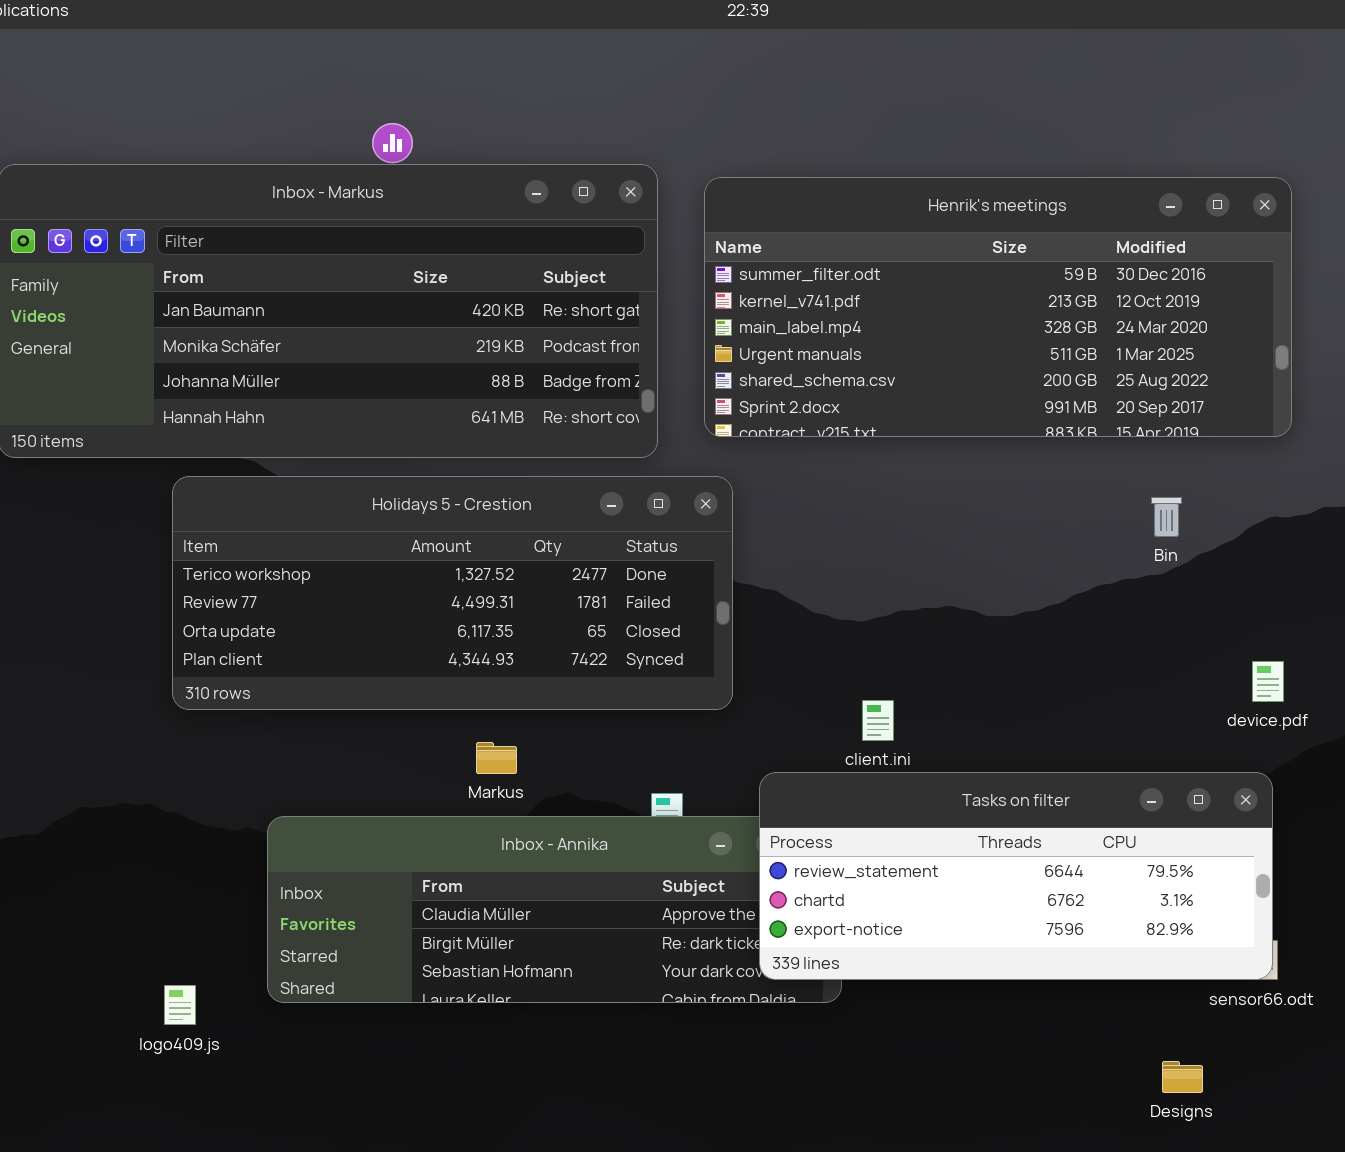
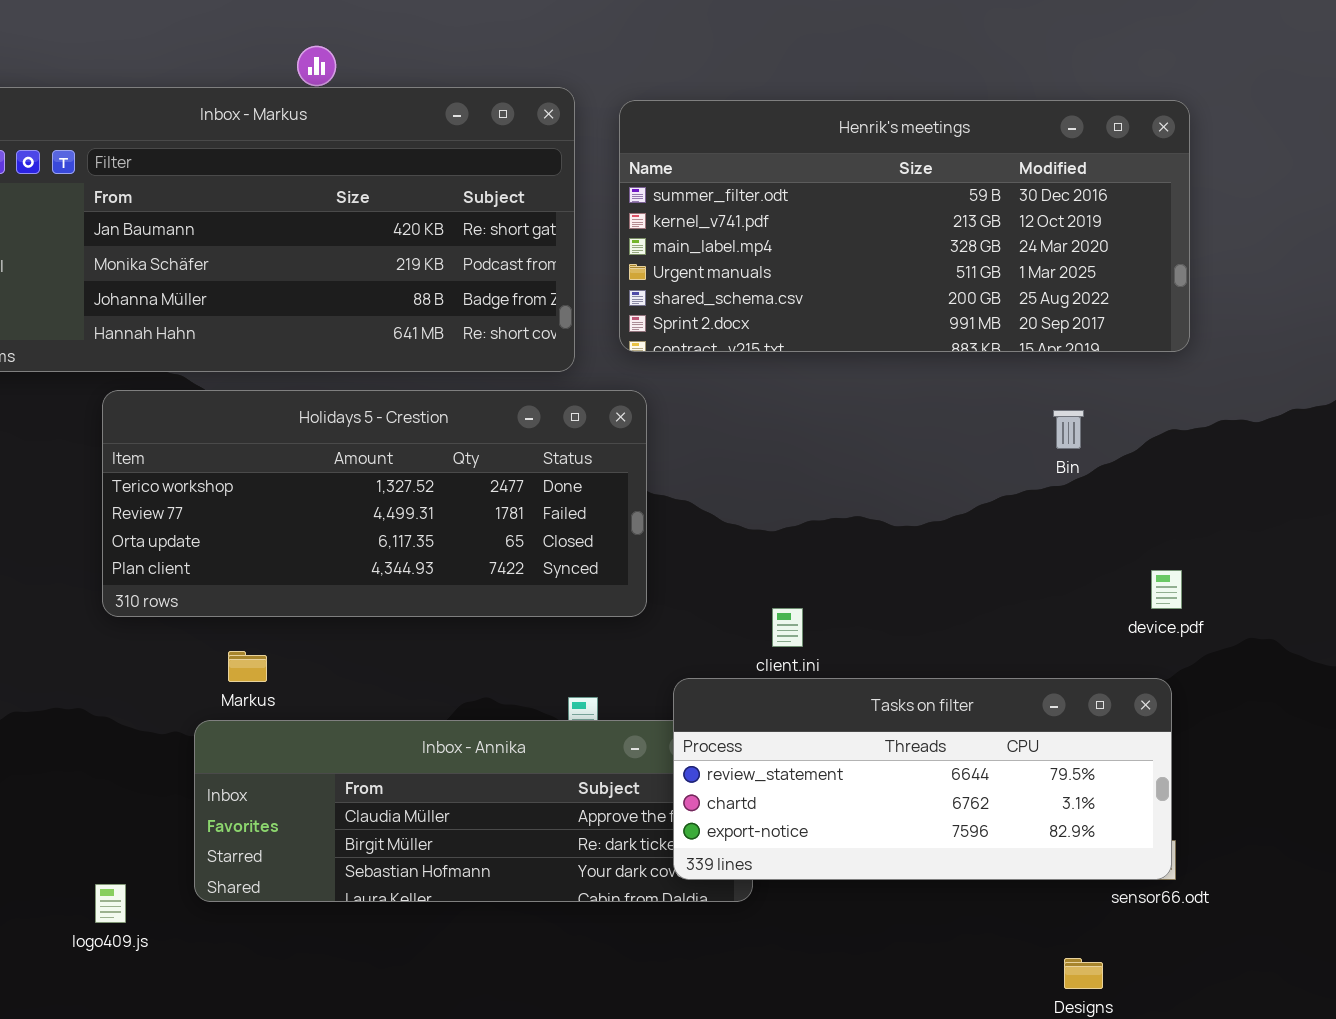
Markus: [476,742,517,774] -> [228,651,267,682], moved

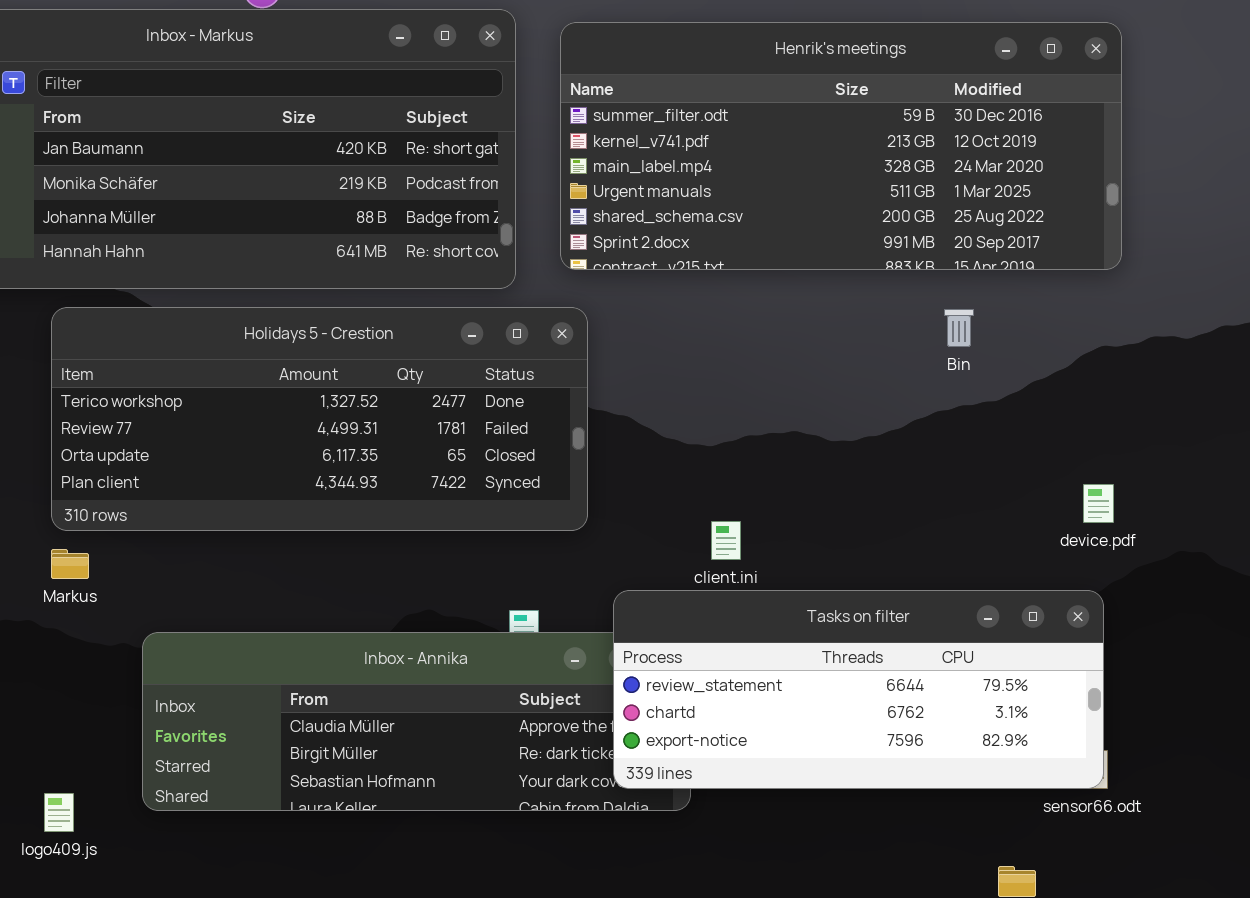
Bin: [1053,410,1084,449] -> [944,309,974,347], moved
Markus: [228,651,267,682] -> [51,549,89,579], moved

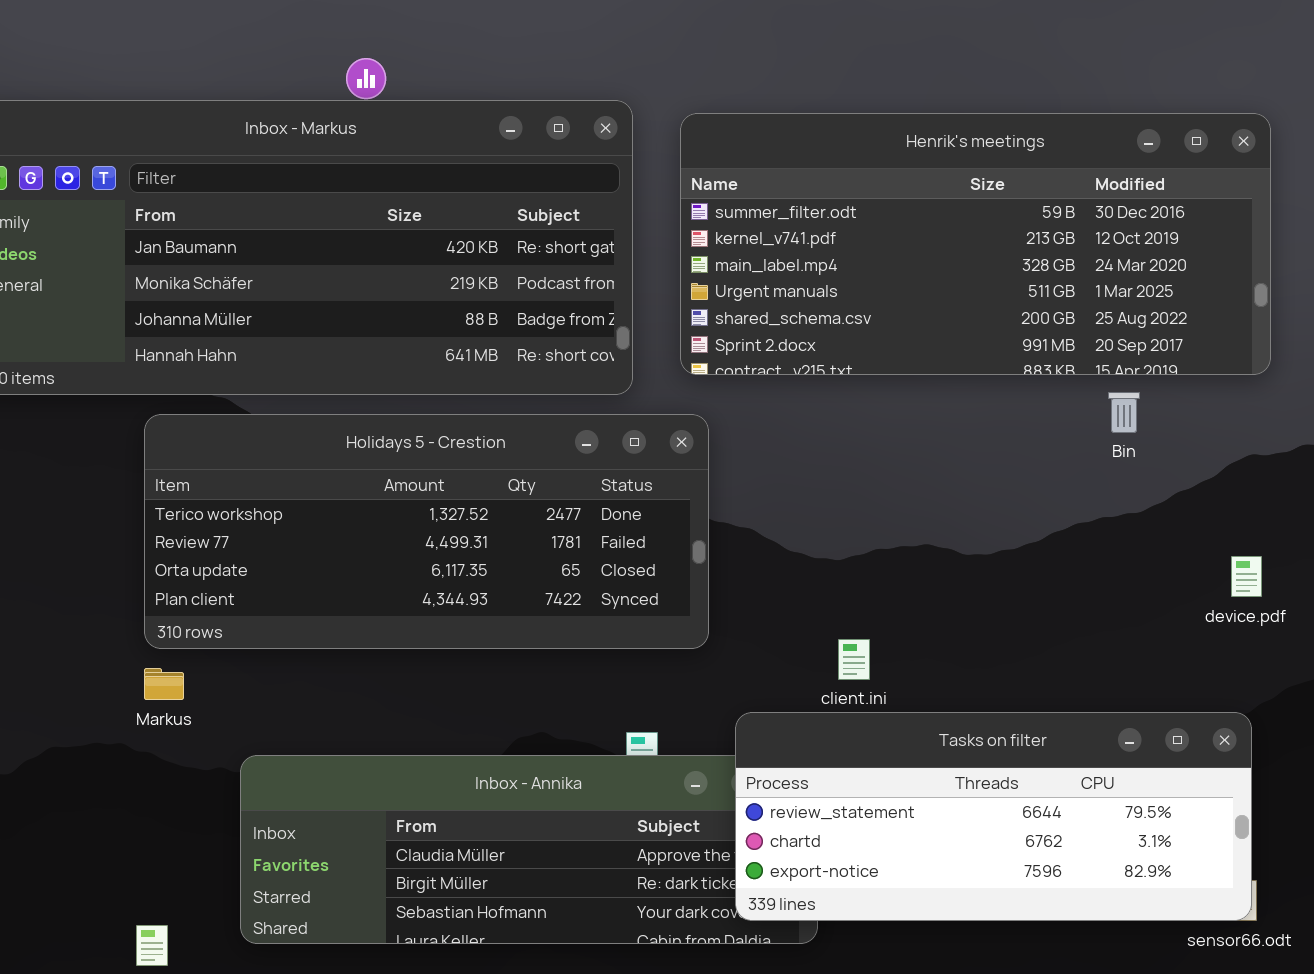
Bin: [944,309,974,347] -> [1108,392,1140,433], moved
device.pdf: [1083,484,1114,523] -> [1231,556,1262,597], moved

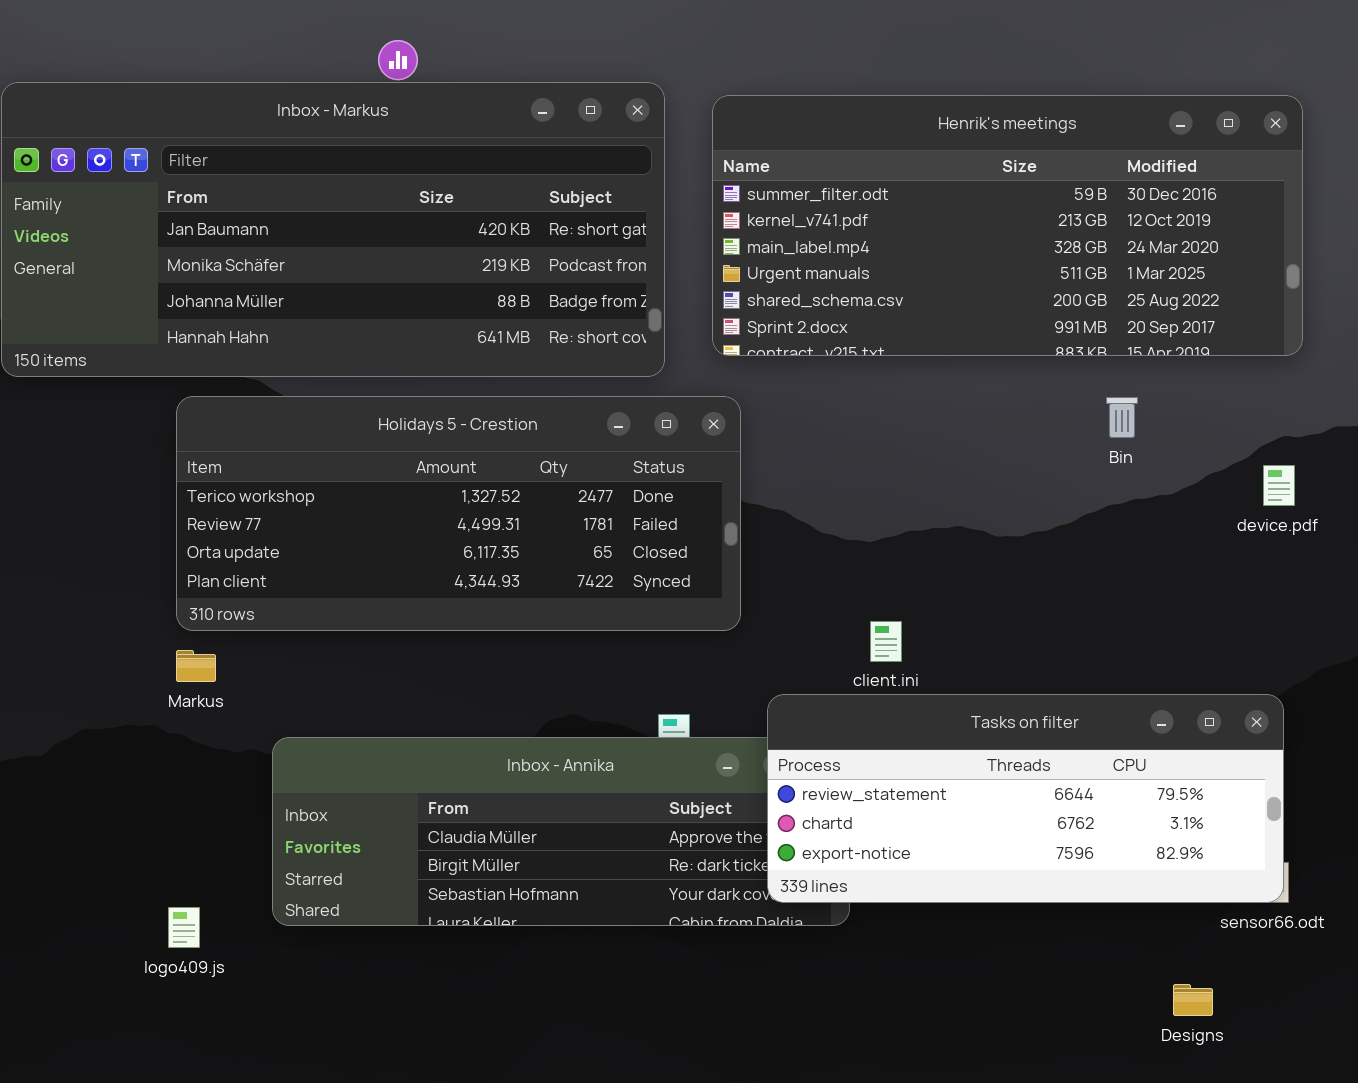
Bin: [1108,392,1140,433] -> [1106,397,1138,438], moved
device.pdf: [1231,556,1262,597] -> [1263,465,1295,506], moved

